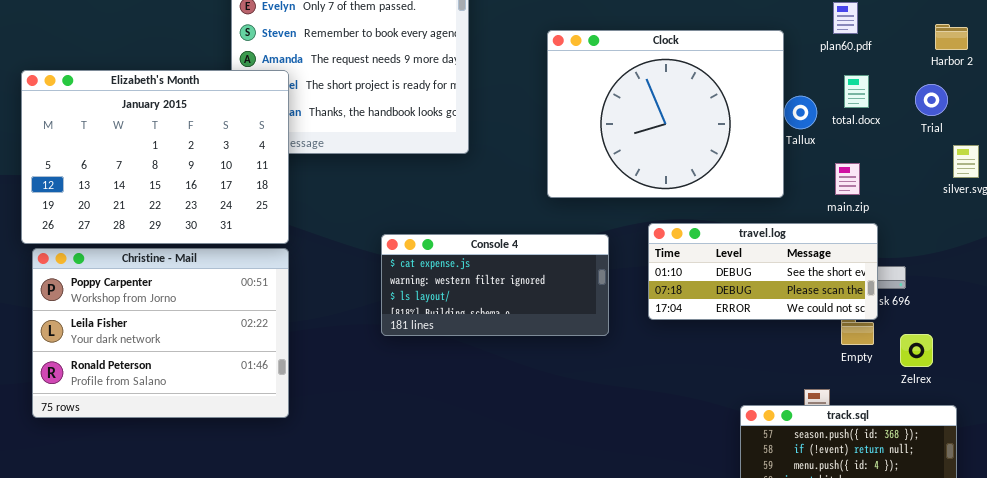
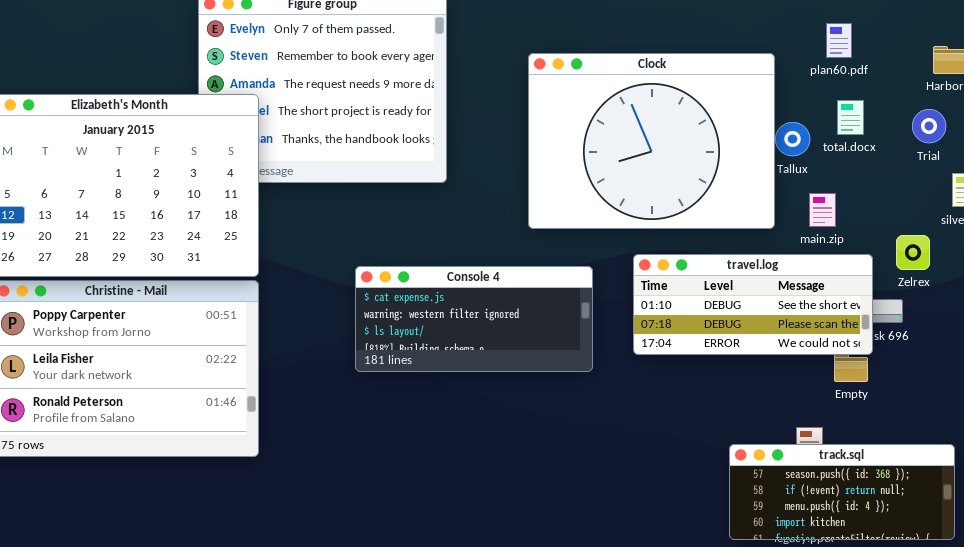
main.zip: [835,163,860,195] -> [809,193,836,227], moved
Zelrex: [900,334,933,367] -> [896,235,930,270], moved

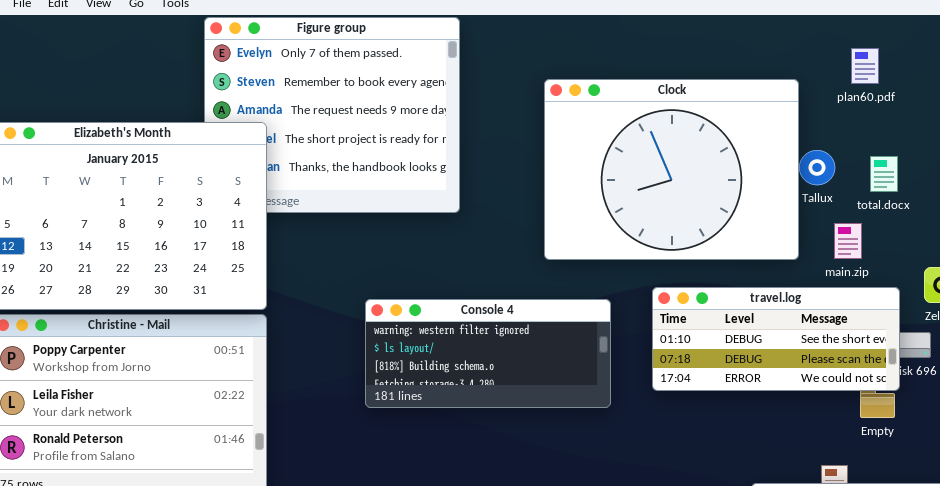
total.docx: [837,100,864,135] -> [870,156,898,192], moved
Console 4: [355,266,593,372] -> [365,299,611,408], scrolled down 1 row

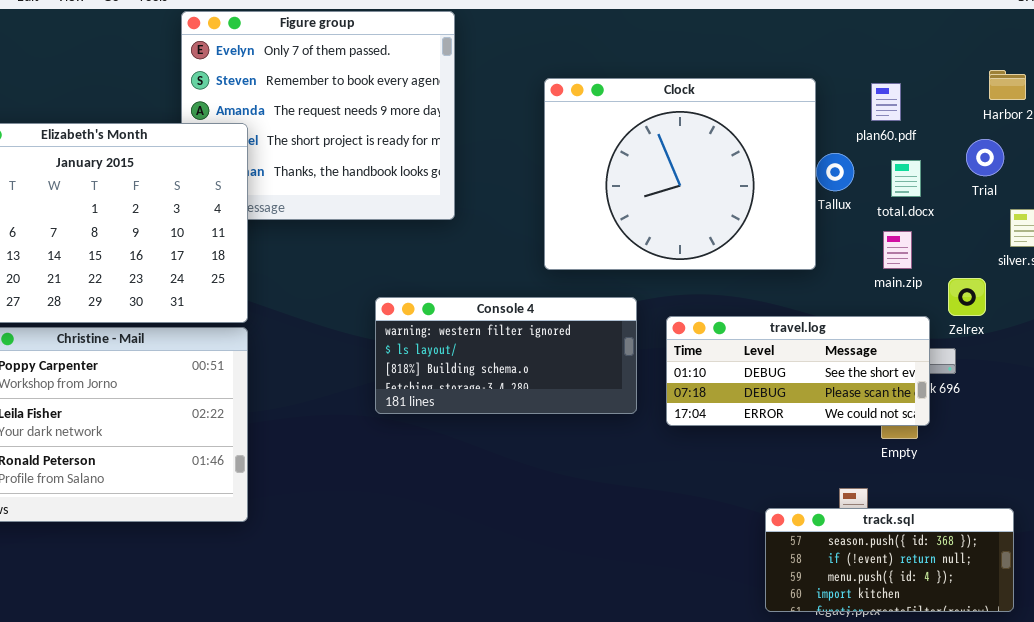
plan60.pdf: [851,48,879,84] -> [871,83,901,121], moved
main.zip: [834,223,862,259] -> [883,231,912,269], moved
travel.log: [652,287,900,391] -> [666,316,930,426], moved
Console 4: [365,299,611,408] -> [375,297,637,414], moved

